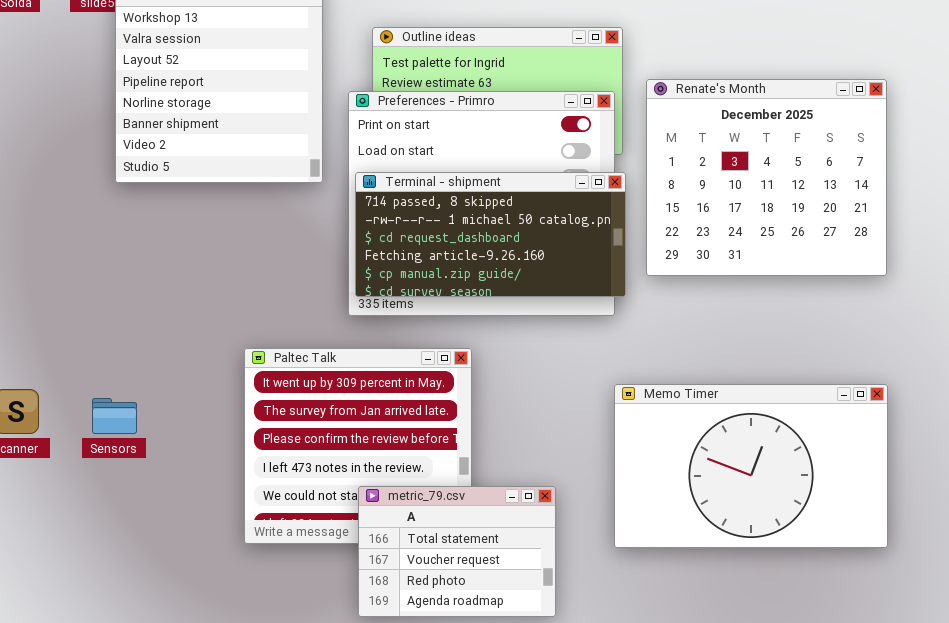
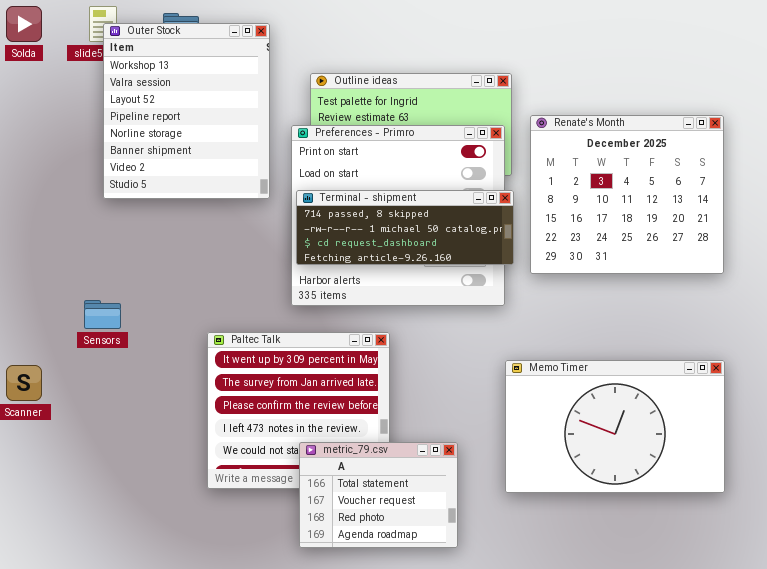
Terminal - shipment: [355,172,626,297] -> [296,190,514,265], resized
Sensors: [92,398,137,434] -> [84,300,121,329], moved

